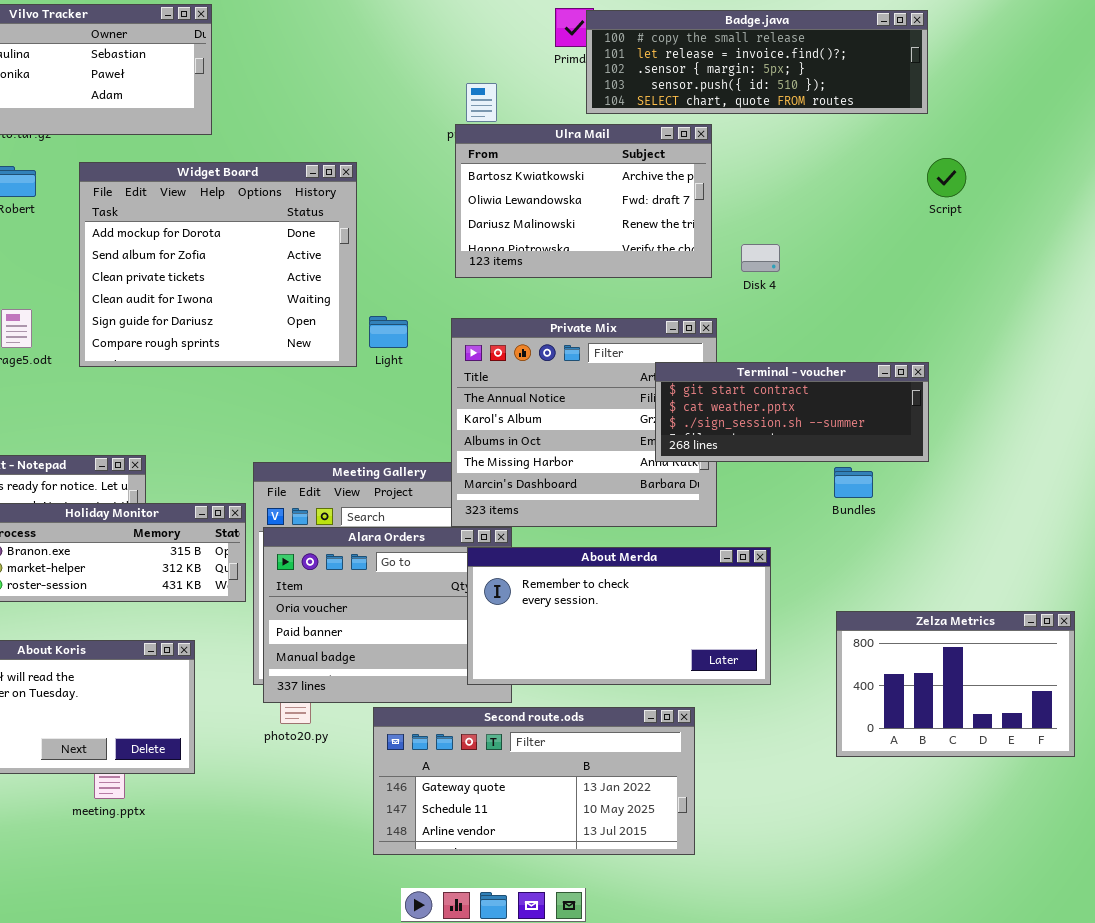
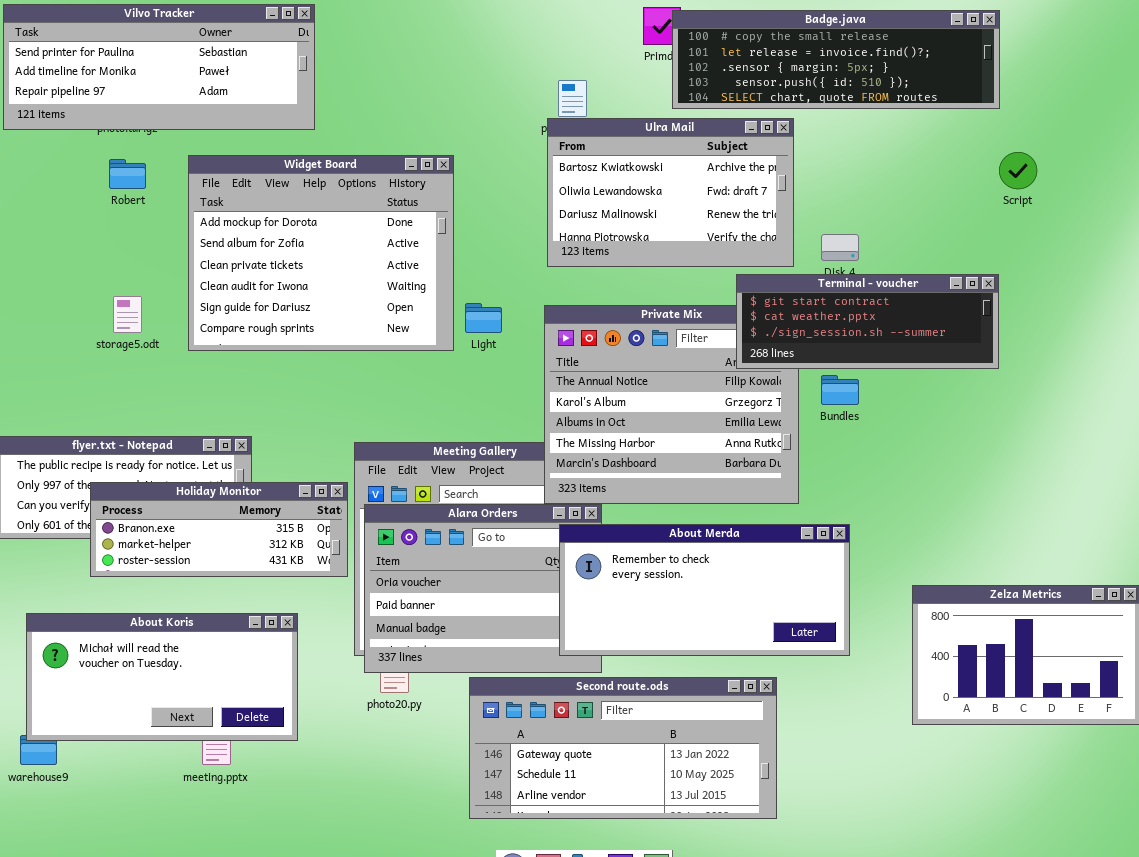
Terminal - voucher: [655,362,929,462] -> [736,274,999,369], moved
Bundles: [834,467,873,498] -> [821,375,859,405], moved

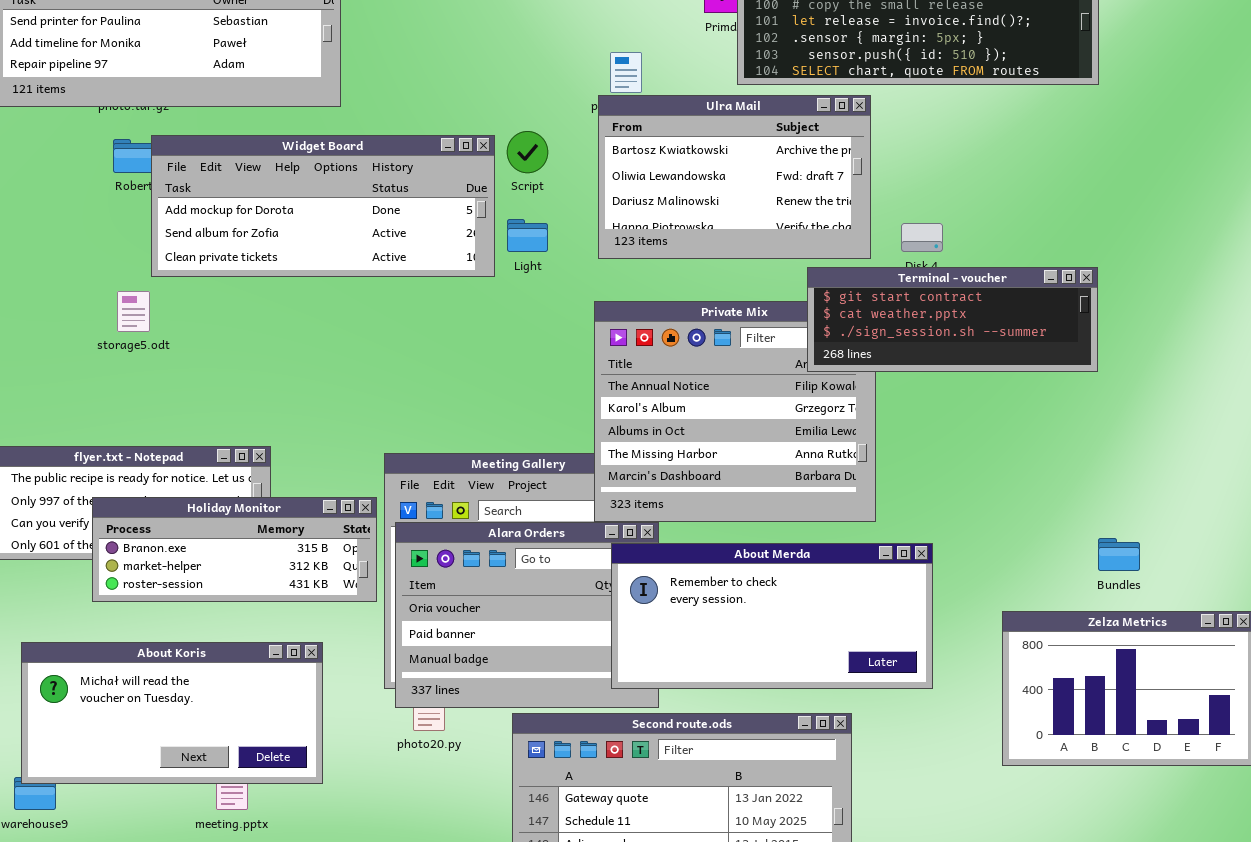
Script: [999,152,1037,189] -> [507,131,548,173], moved
Widget Board: [188,155,454,351] -> [151,135,495,277], resized
Light: [465,303,502,333] -> [507,219,548,252], moved
Bundles: [821,375,859,405] -> [1098,538,1140,571], moved

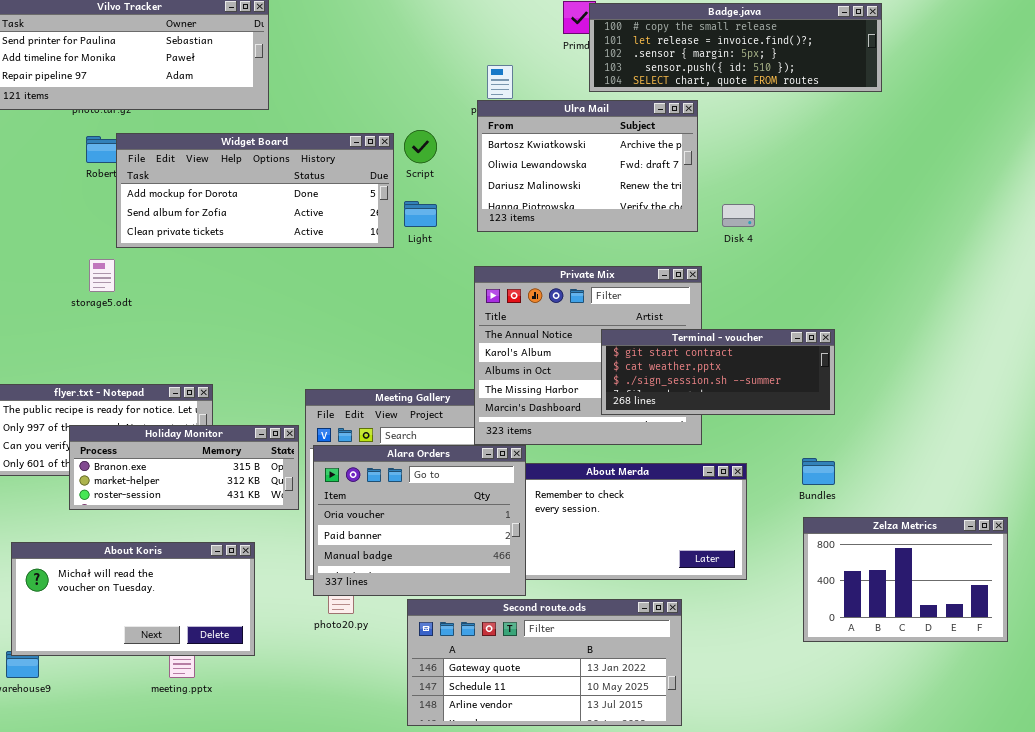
Terminal - voucher: [807,267,1098,372] -> [601,329,835,415], moved
Alara Orders: [395,522,659,708] -> [313,445,526,596], raised
Bundles: [1098,538,1140,571] -> [802,458,835,485], moved

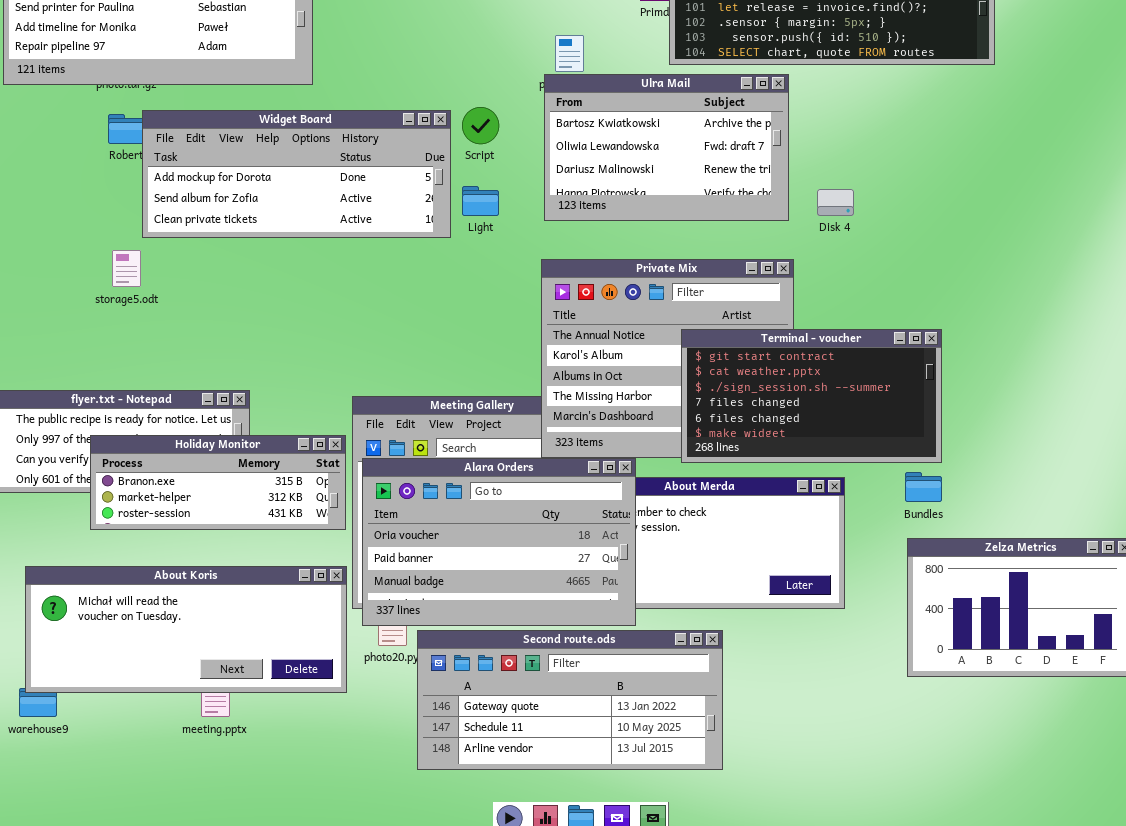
Terminal - voucher: [601,329,835,415] -> [681,329,942,463], resized
Alara Orders: [313,445,526,596] -> [362,458,636,626], resized
About Koris: [11,542,255,656] -> [25,566,347,693], resized
Second route.ods: [407,599,682,726] -> [417,630,723,770], moved

